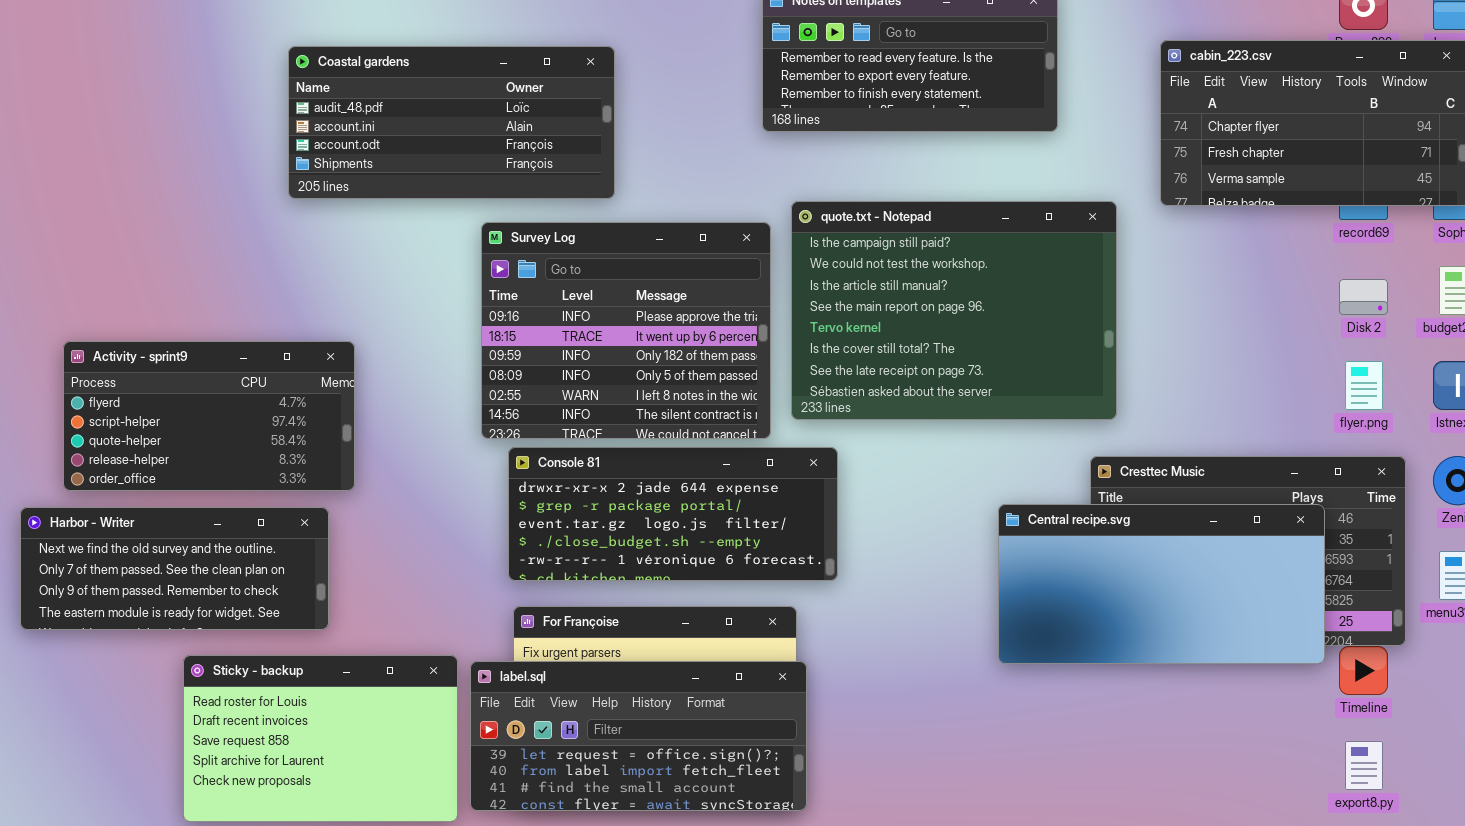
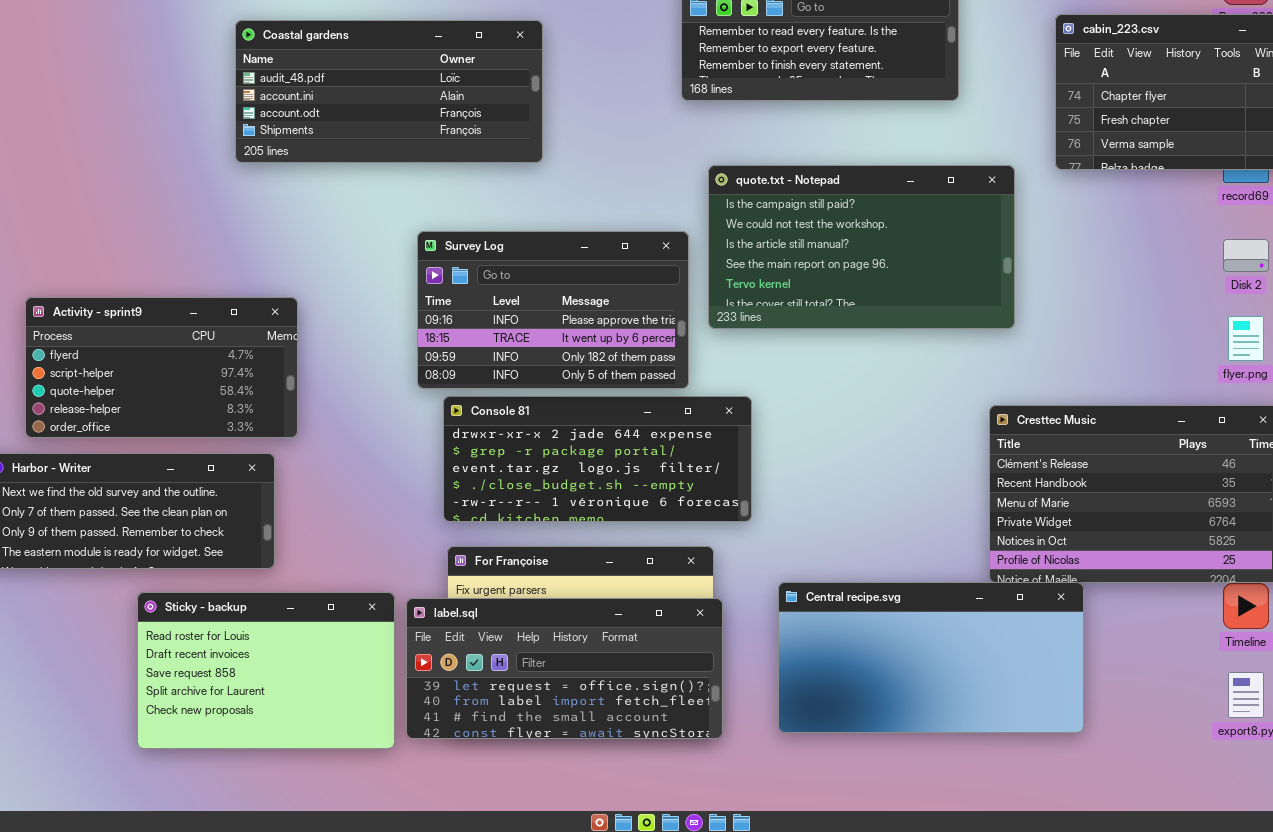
quote.txt - Notepad: [791,201,1117,420] -> [708,165,1015,329], resized
Survey Log: [481,222,771,439] -> [417,231,689,389], resized
Central recipe.svg: [998,504,1325,664] -> [778,582,1084,733], moved

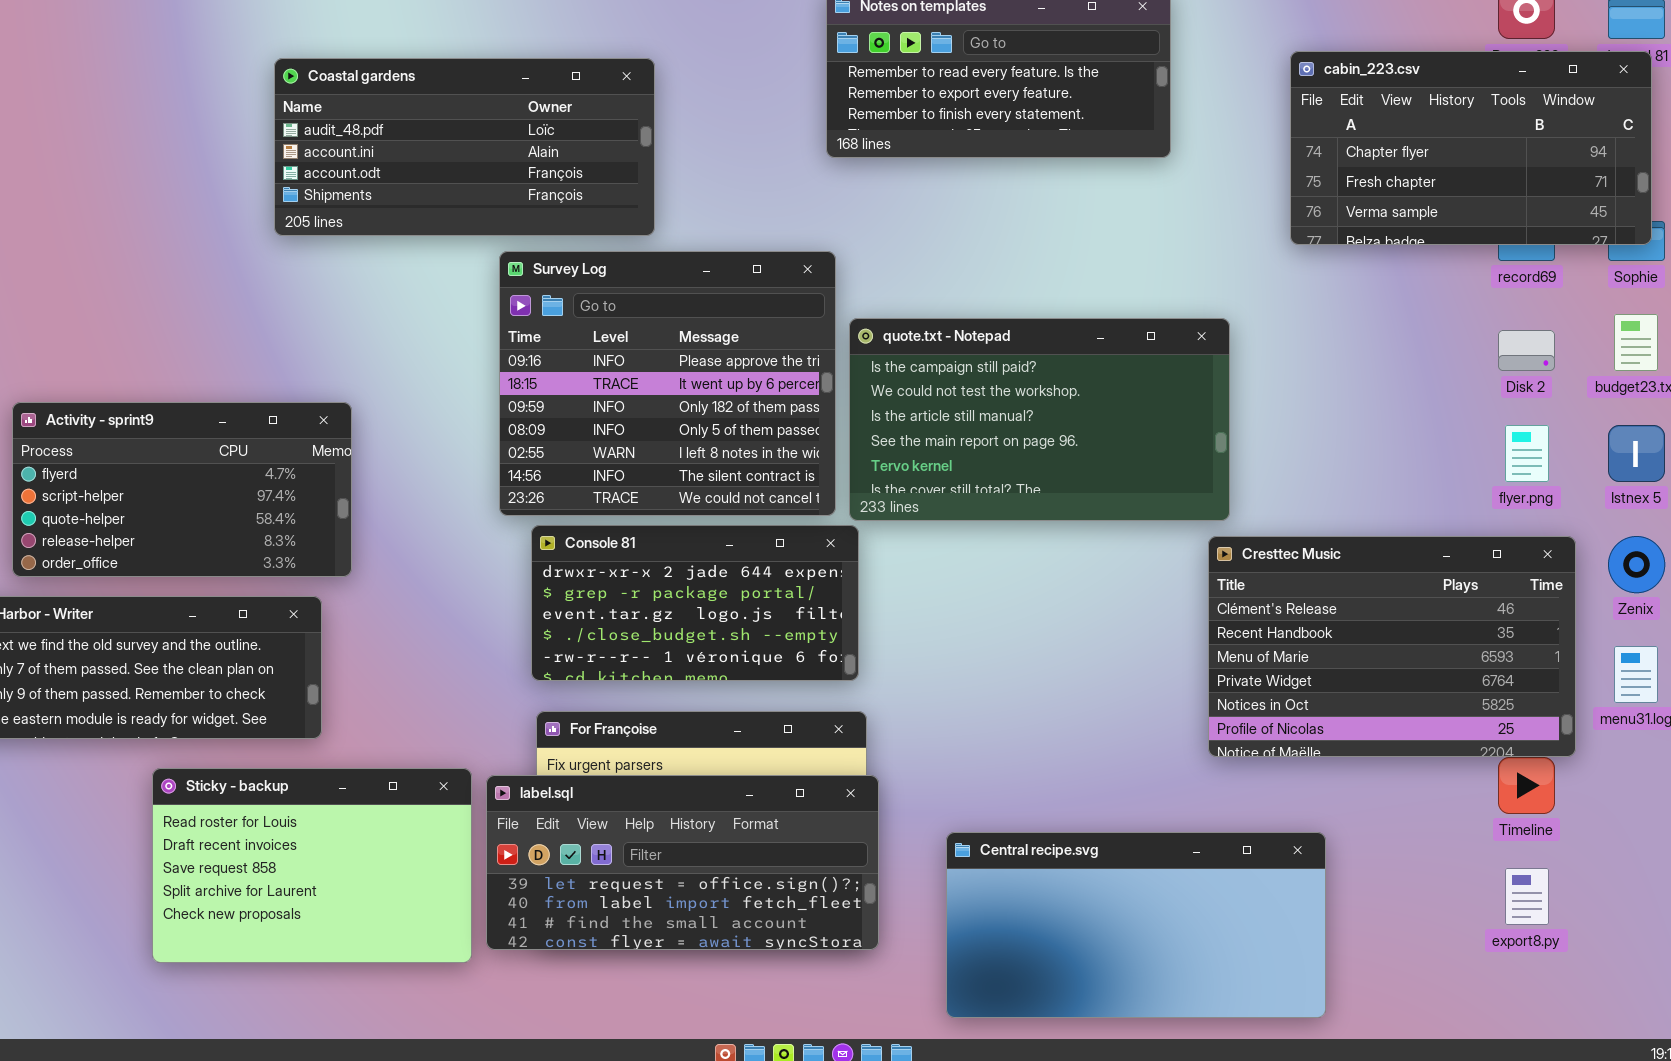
quote.txt - Notepad: [708,165,1015,329] -> [849,318,1230,521], moved
Survey Log: [417,231,689,389] -> [499,251,836,516], resized
Console 81: [443,396,752,522] -> [531,525,859,681], resized
Central recipe.svg: [778,582,1084,733] -> [946,832,1326,1018], moved

